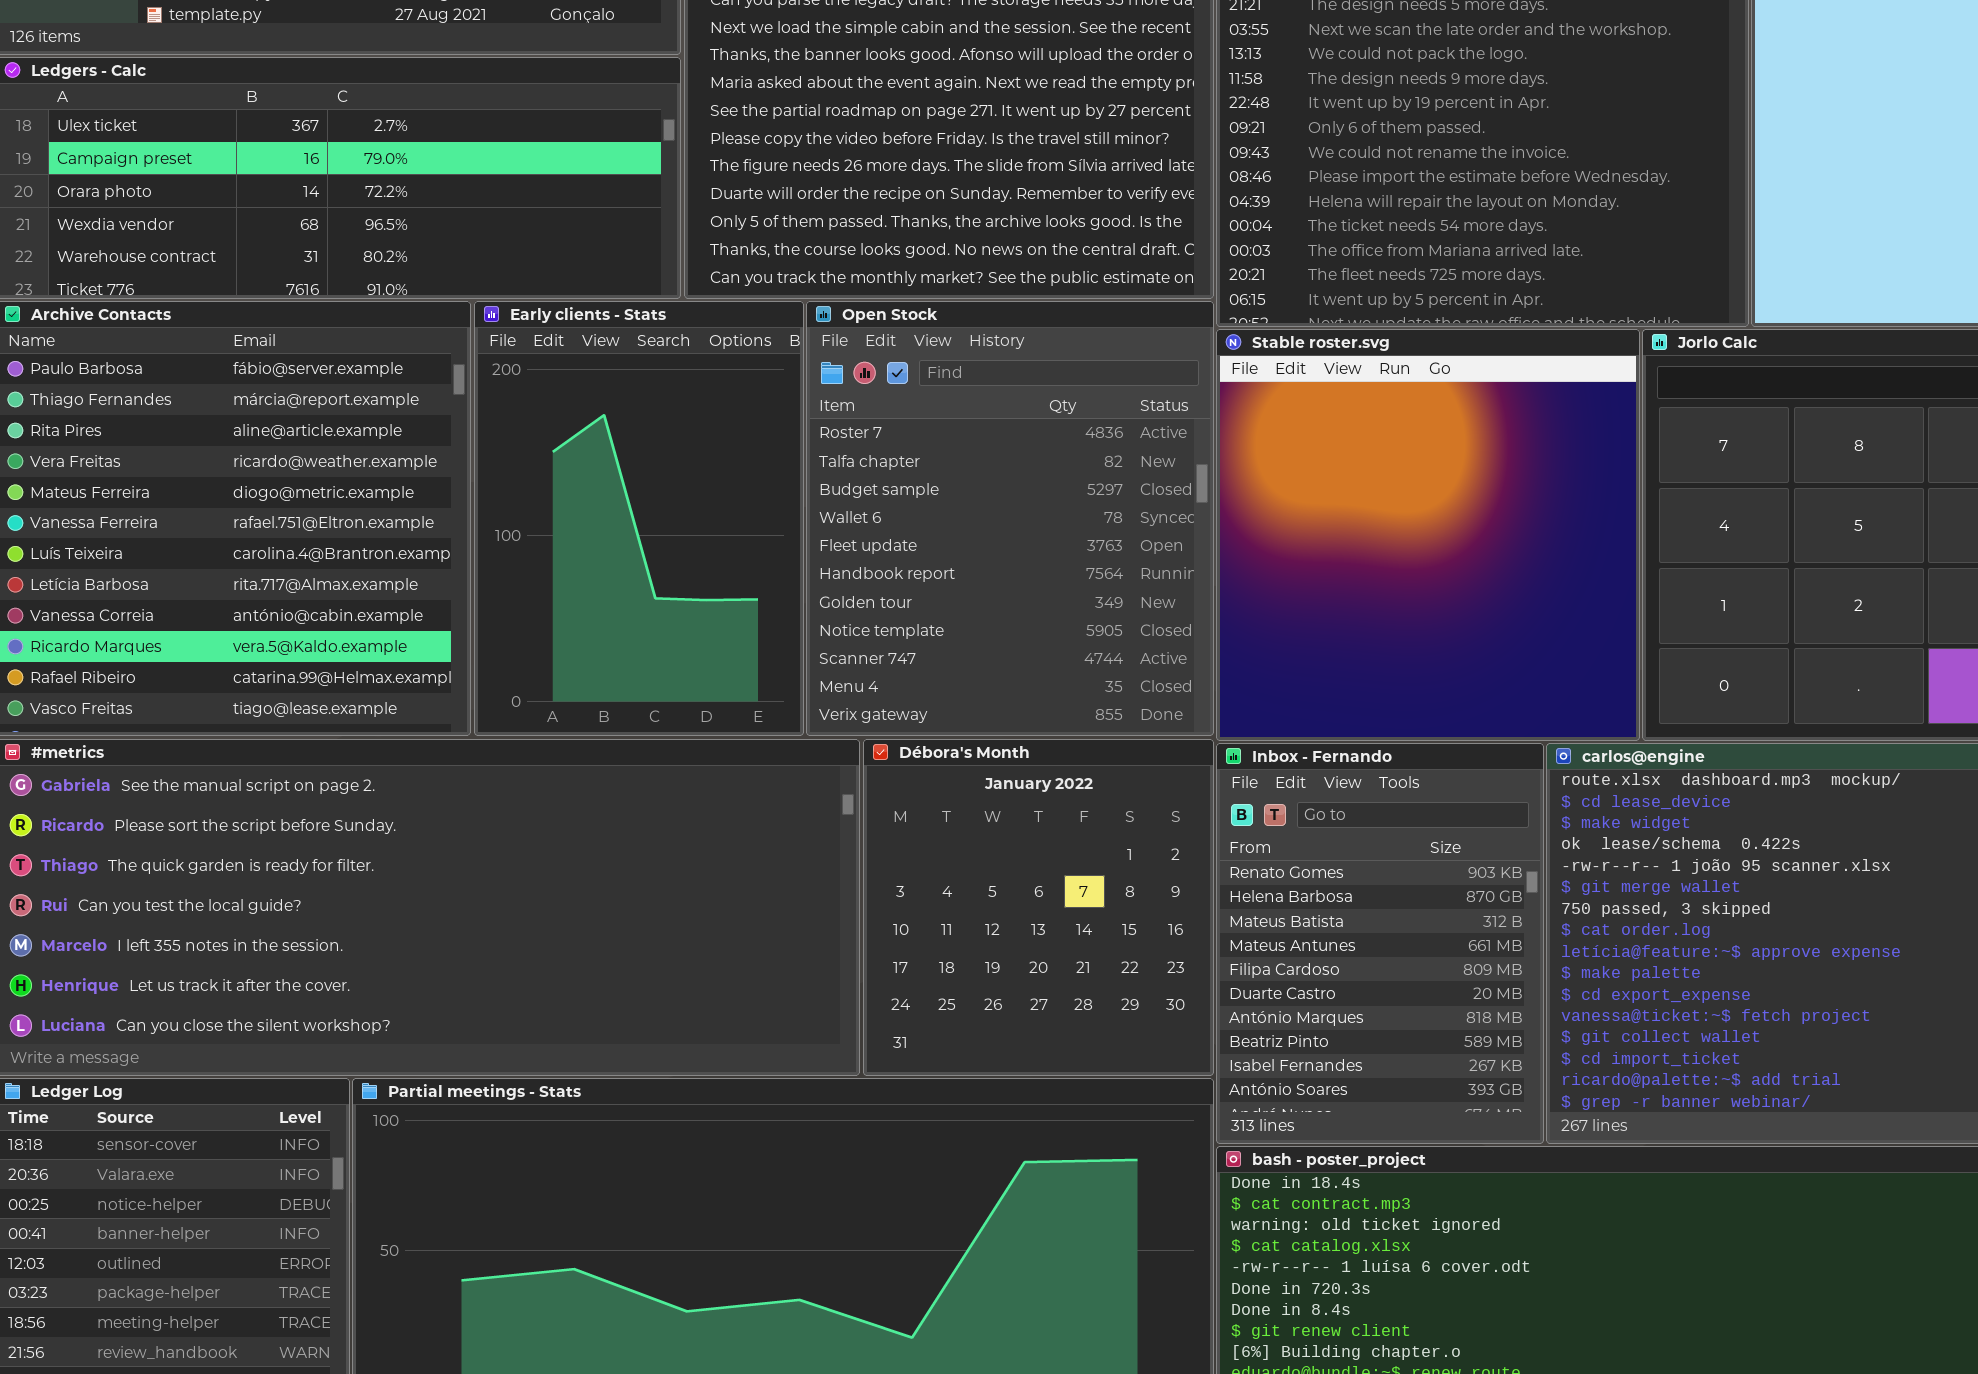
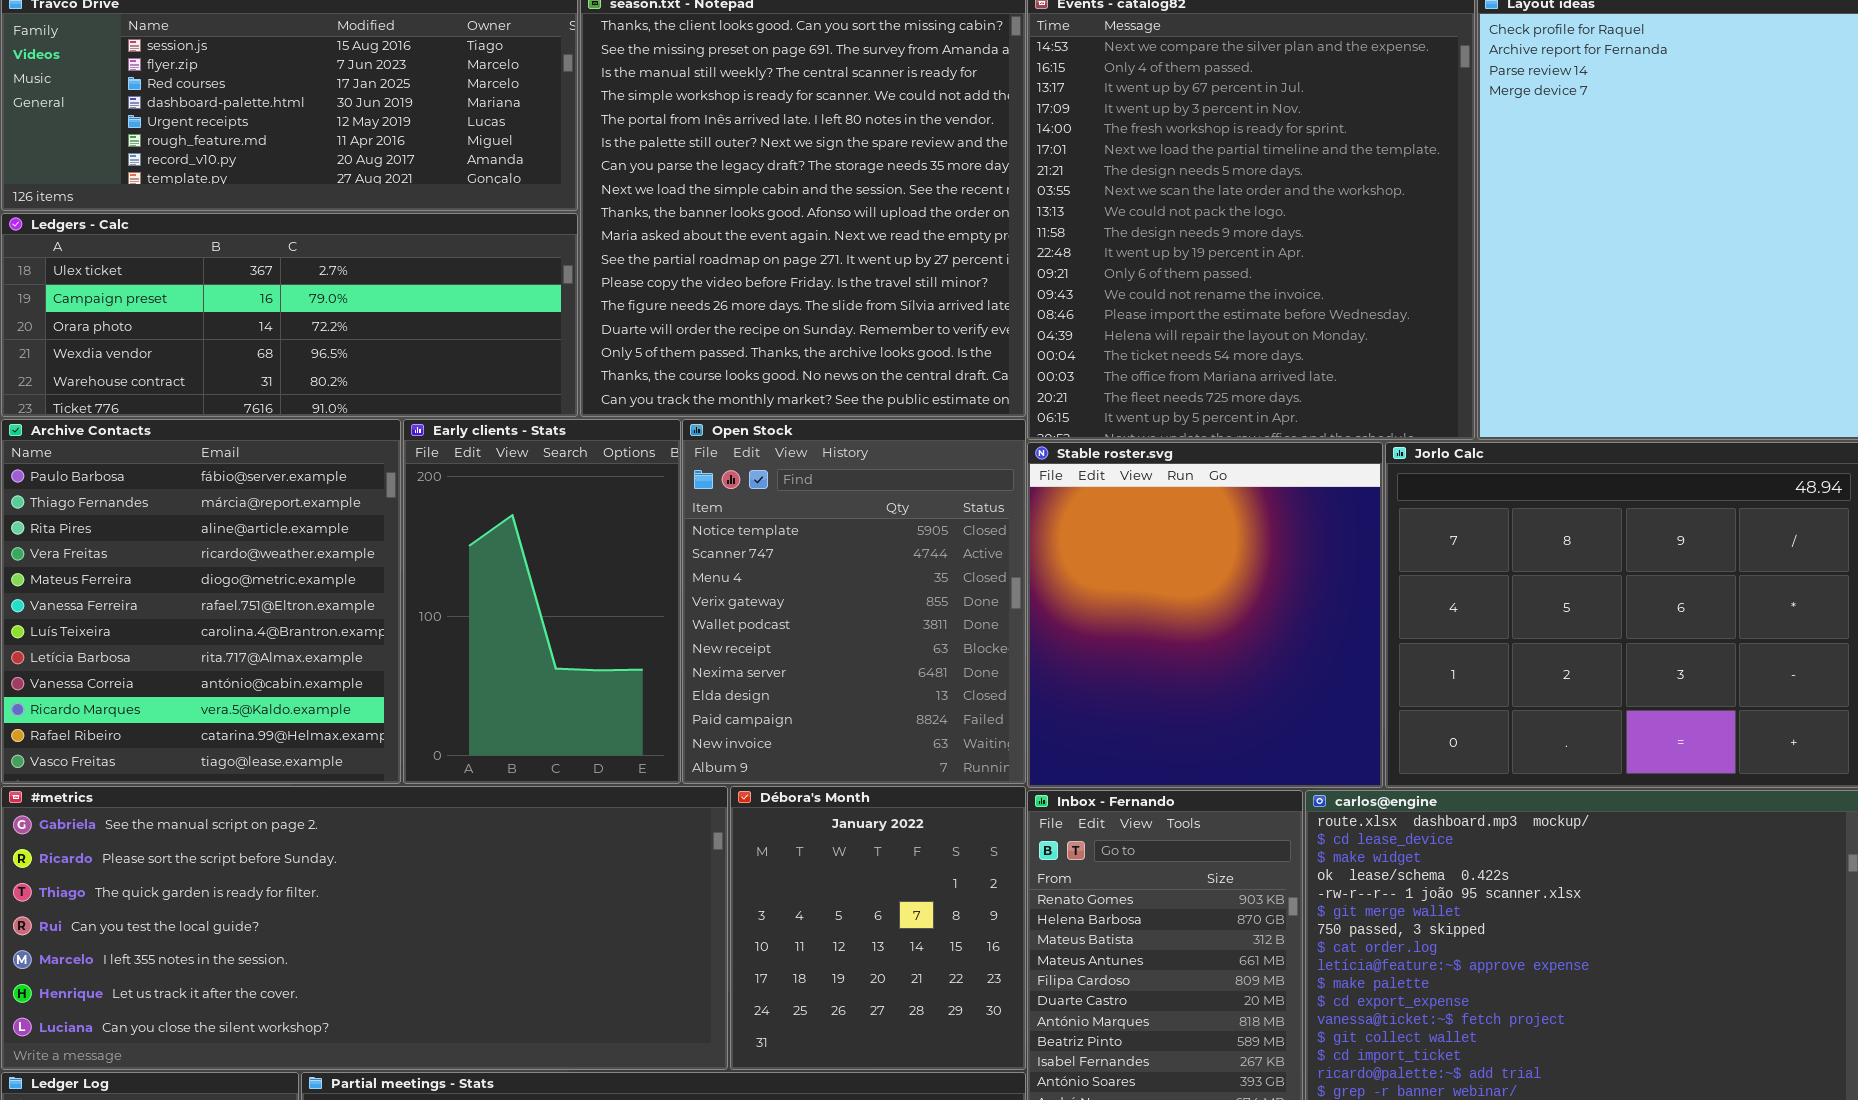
Open Stock: [806,301,1214,736] -> [682,419,1026,784], scrolled down 7 rows

